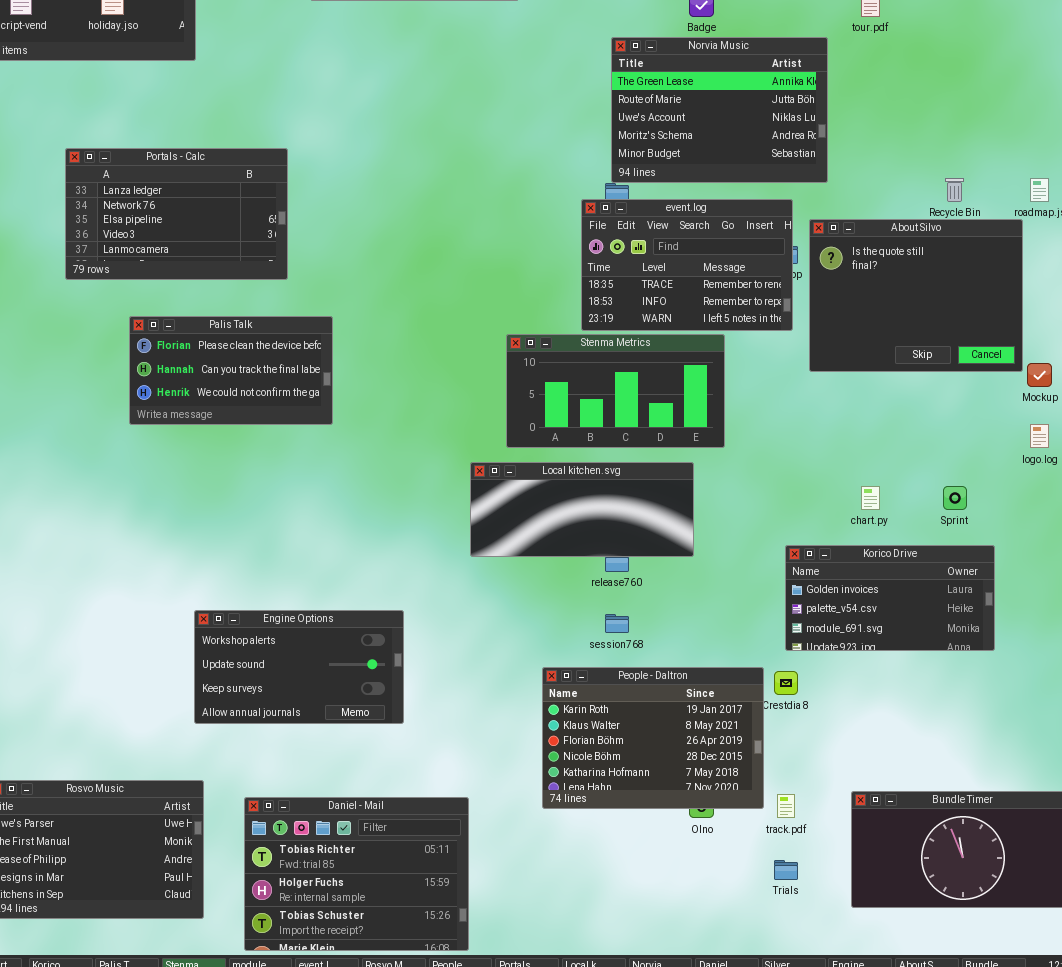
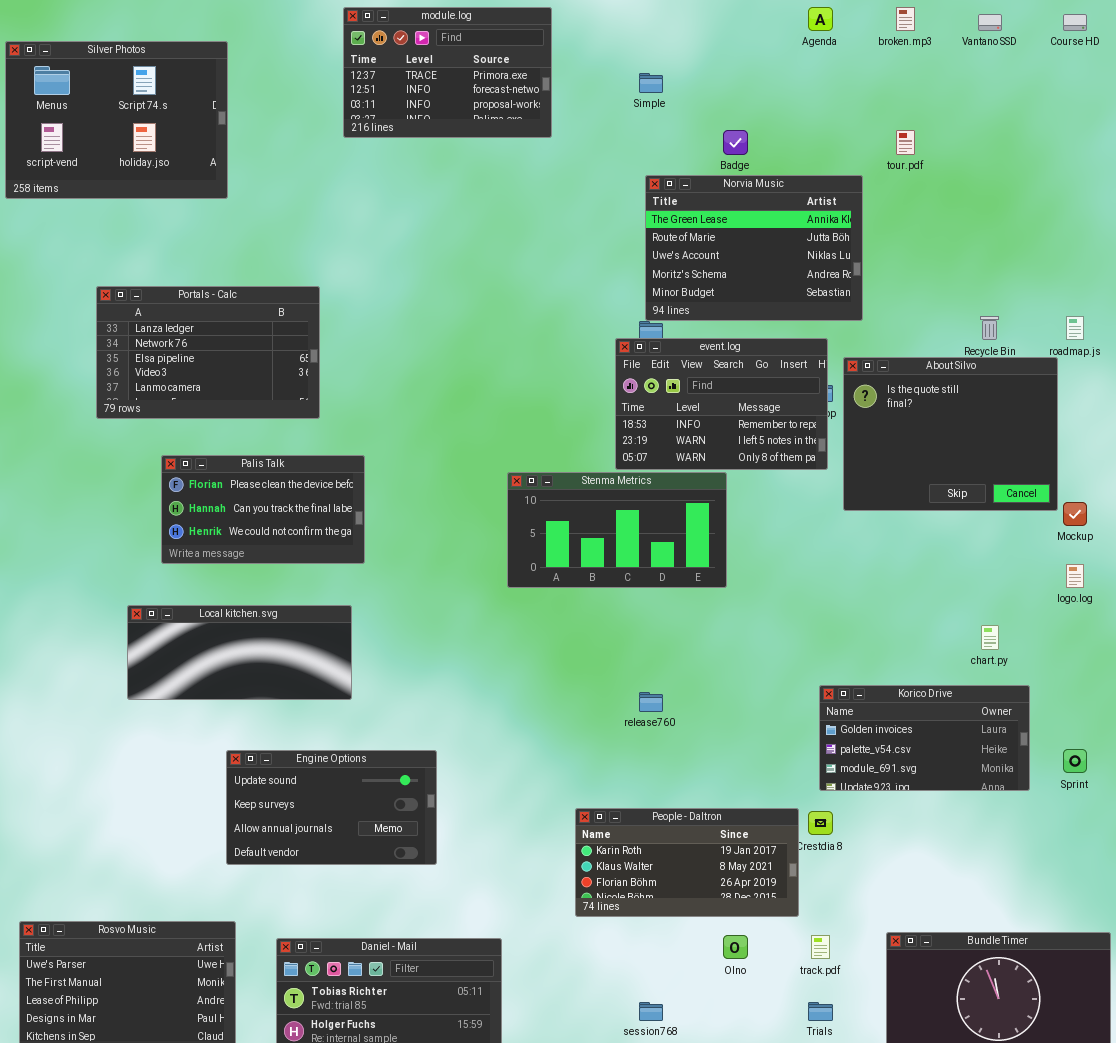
event.log: [581,199,793,331] -> [615,338,828,470], scrolled down 1 row
Stenma Metrics: [506,334,725,448] -> [507,472,727,588], moved
Local kitchen.svg: [470,462,694,557] -> [127,605,352,700], moved
chart.py: [861,486,880,510] -> [981,625,999,650], moved
Sprint: [943,486,967,510] -> [1063,749,1087,773], moved
Engine Options: [194,610,404,724] -> [226,750,437,865], scrolled down 1 row
session768: [605,614,629,633] -> [639,1002,663,1021], moved
People - Daltron: [542,667,764,809] -> [575,808,799,917], resized

